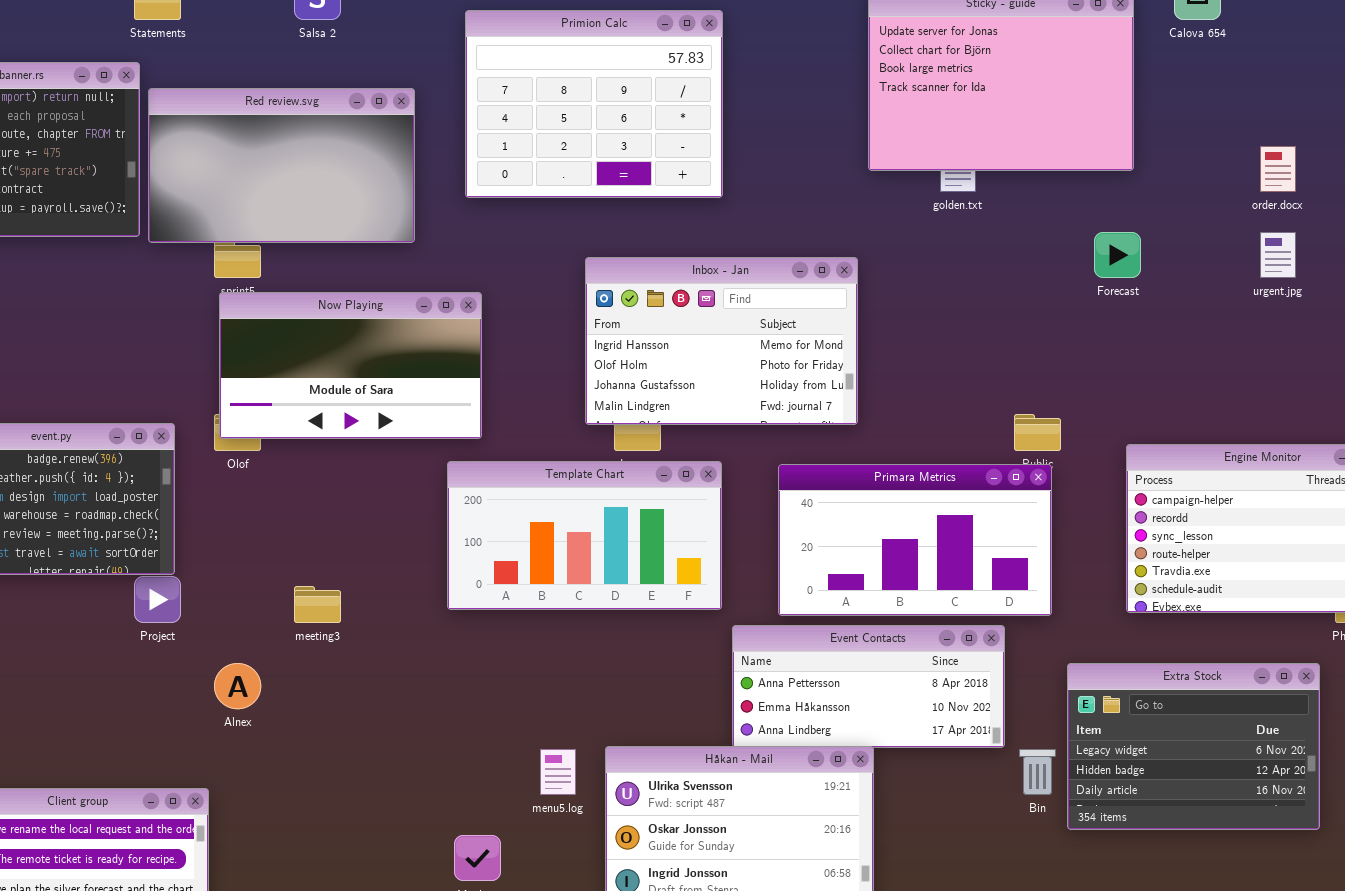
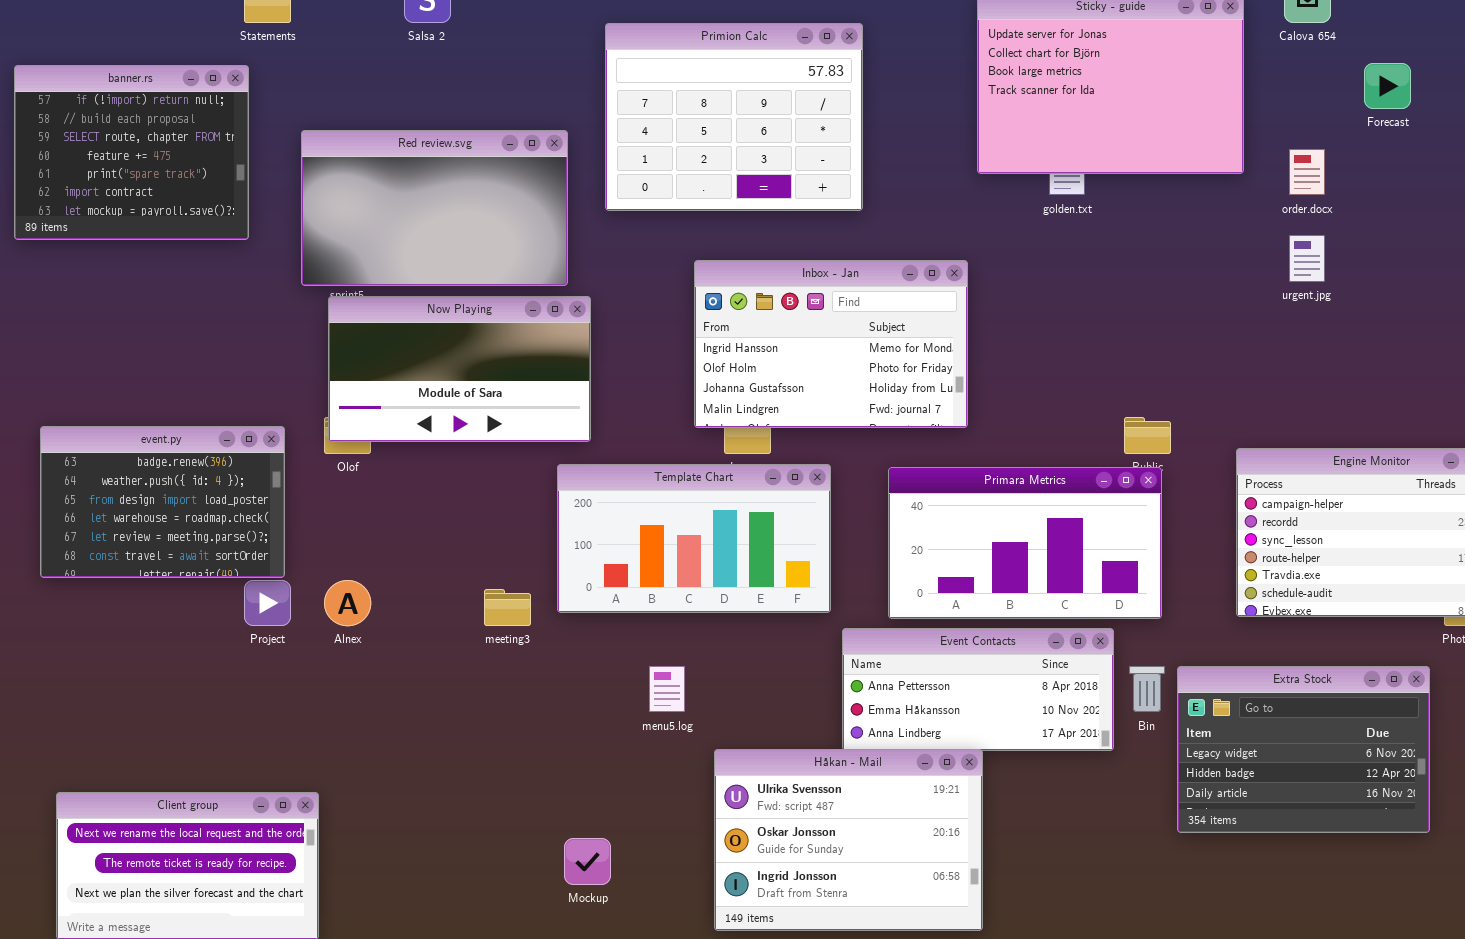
Primion Calc: [465,10,723,198] -> [605,23,863,211], moved
Red review.svg: [148,88,415,243] -> [301,130,568,286], moved
order.docx: [1260,146,1296,192] -> [1289,149,1325,195], moved
Forecast: [1094,232,1141,278] -> [1364,63,1411,109], moved
urgent.jpg: [1260,232,1296,278] -> [1289,235,1325,282], moved
meeting3: [294,586,341,623] -> [484,589,531,626], moved
Alnex: [214,663,261,709] -> [324,580,371,626], moved
menu5.log: [540,749,576,795] -> [649,666,685,712], moved
Bin: [1019,749,1056,795] -> [1129,666,1165,712], moved

